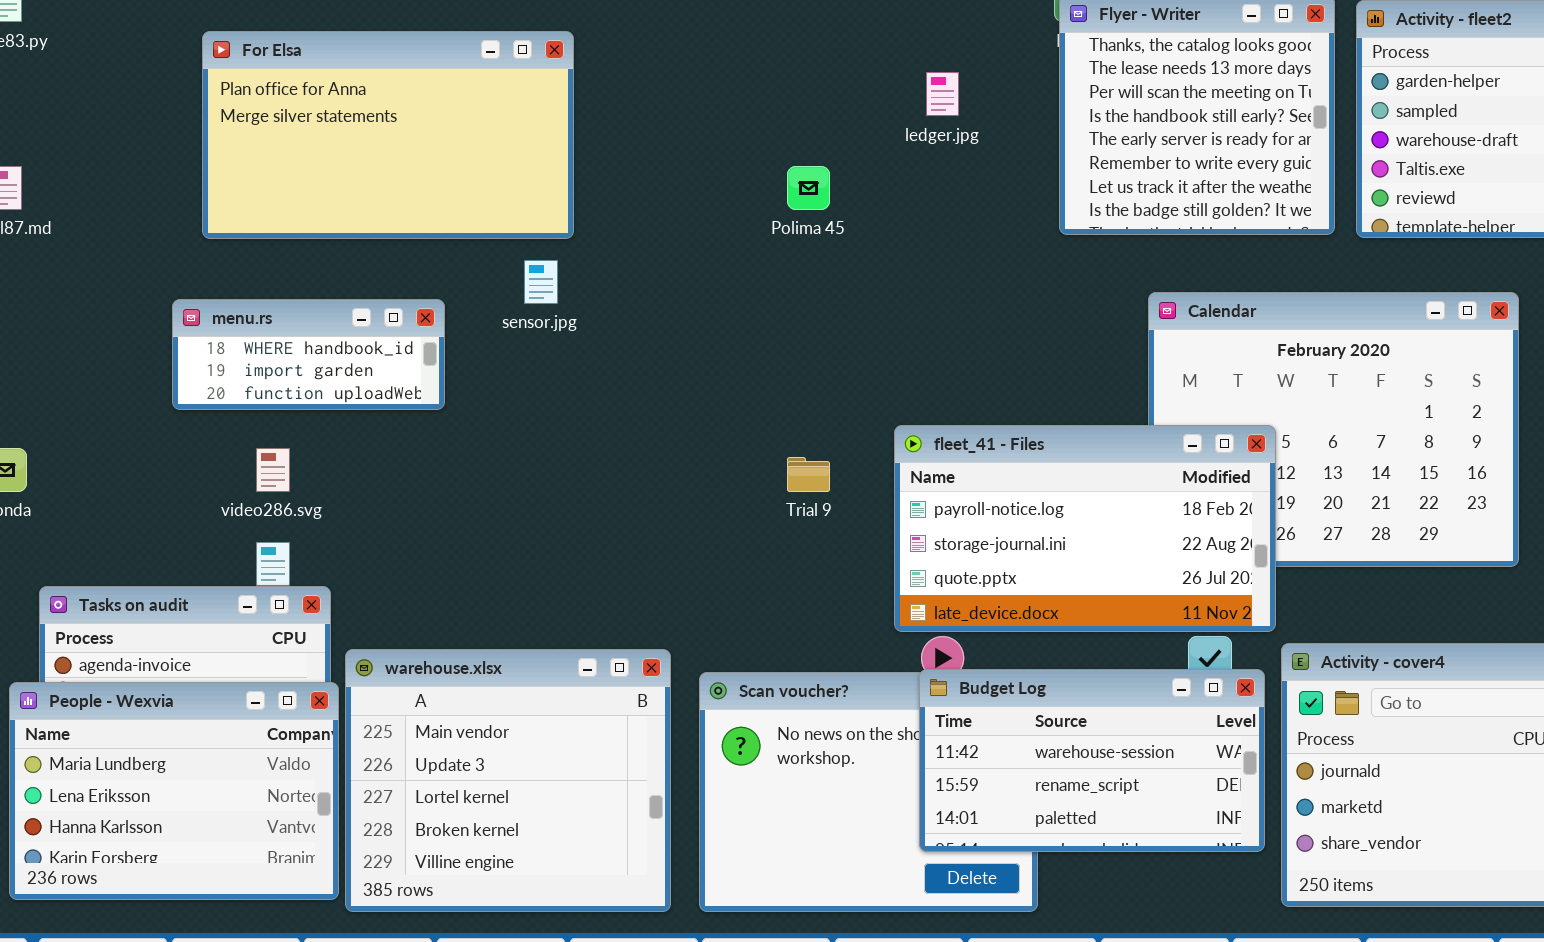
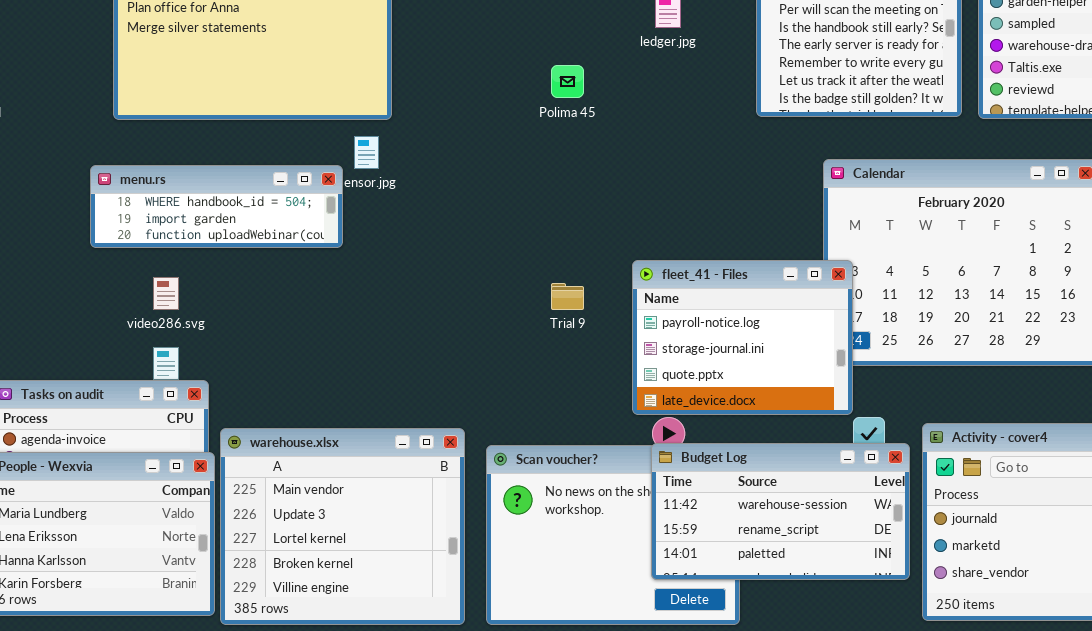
menu.rs: [172,299,445,410] -> [90,165,343,248], resized
fleet_41 - Files: [894,425,1276,632] -> [632,260,853,415], resized

